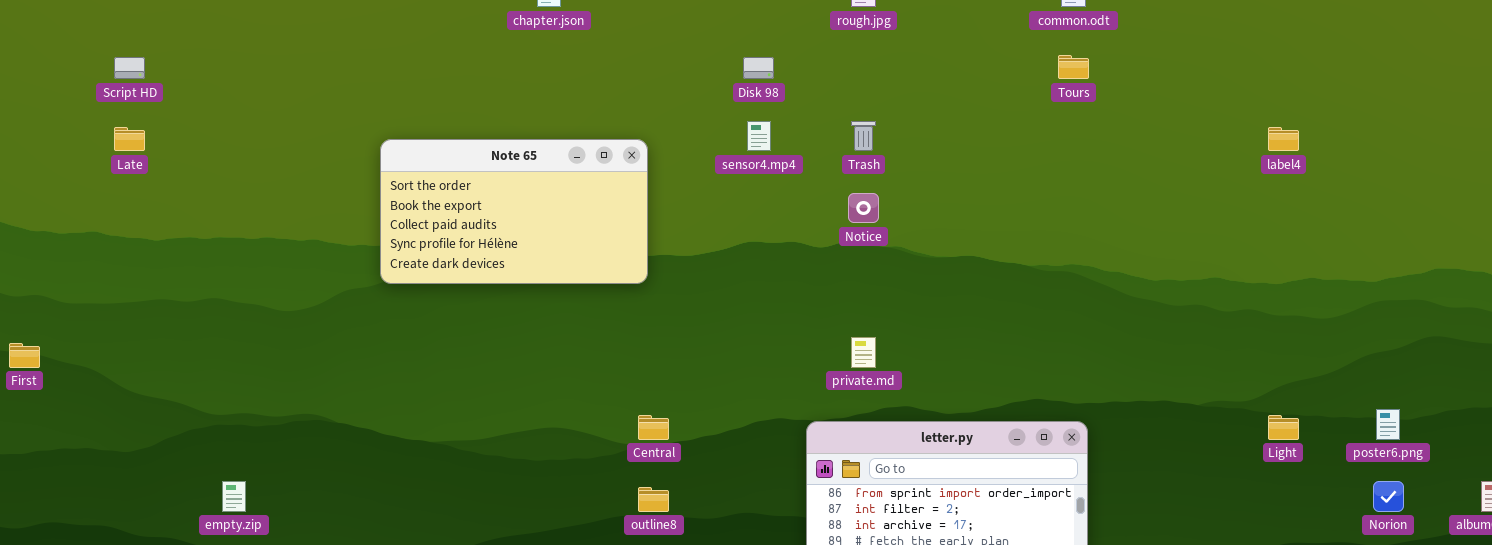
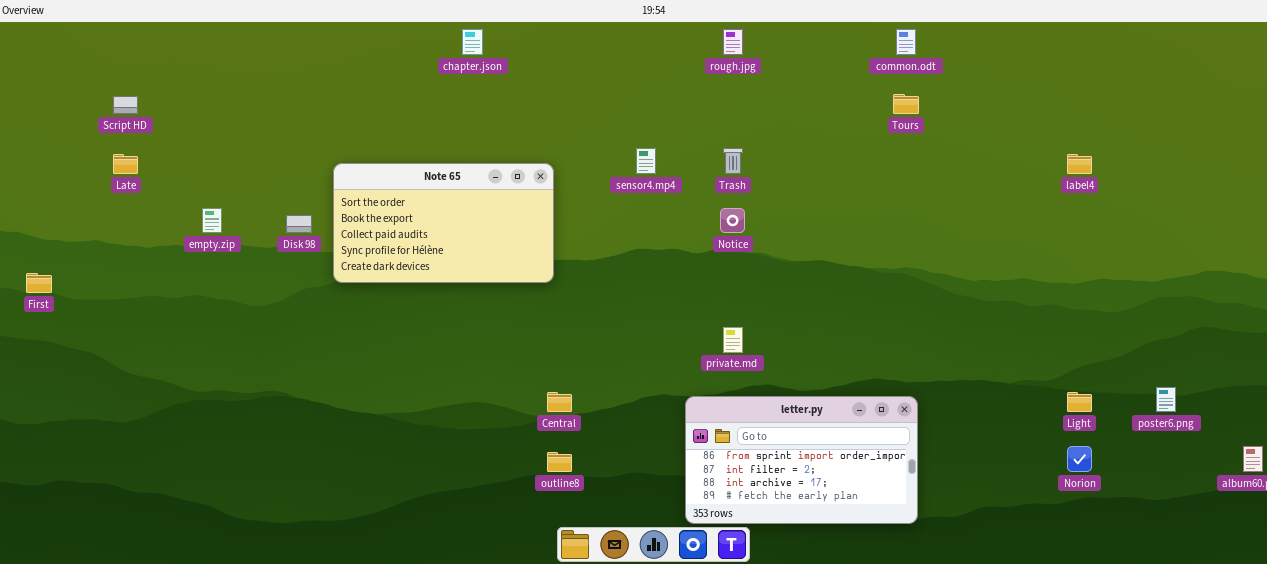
Disk 98: [743,57,774,79] -> [286,215,312,233], moved
First: [9,343,40,368] -> [26,273,52,293], moved
empty.zip: [222,481,246,512] -> [202,208,222,233], moved
Norion: [1373,481,1404,512] -> [1067,446,1092,472], moved

